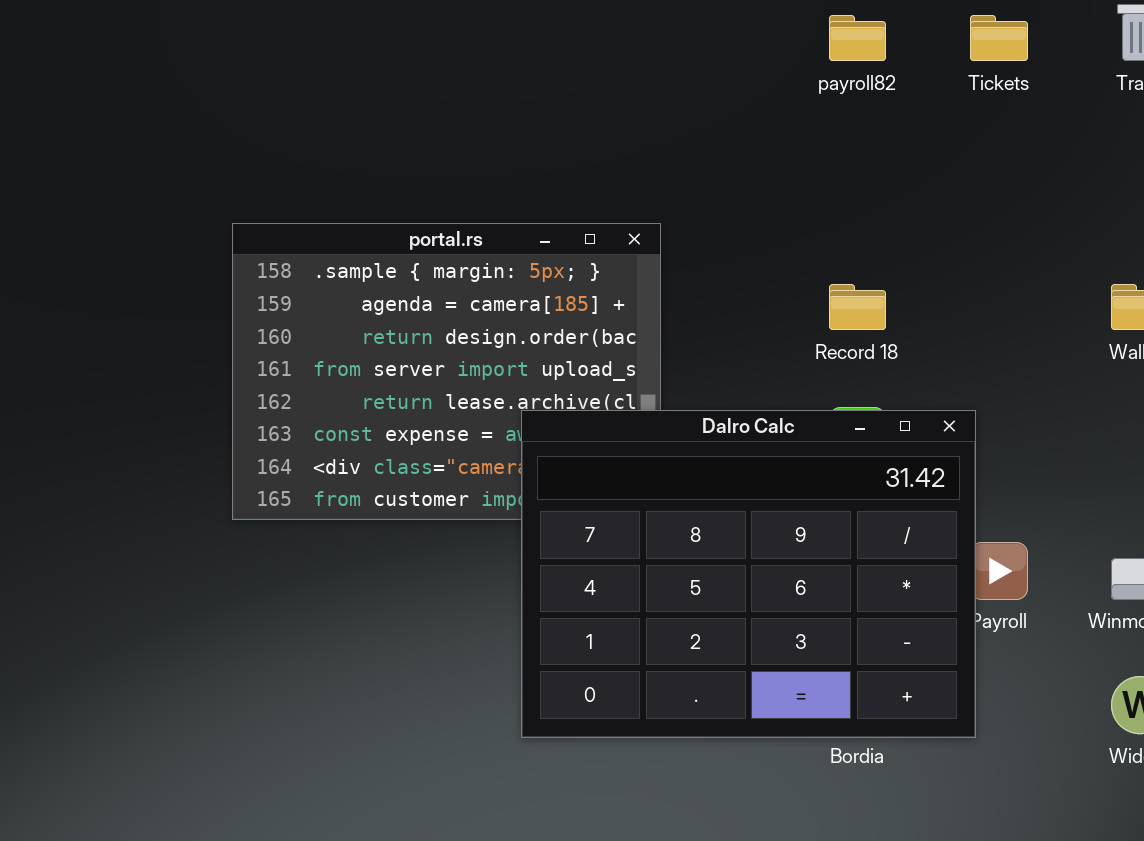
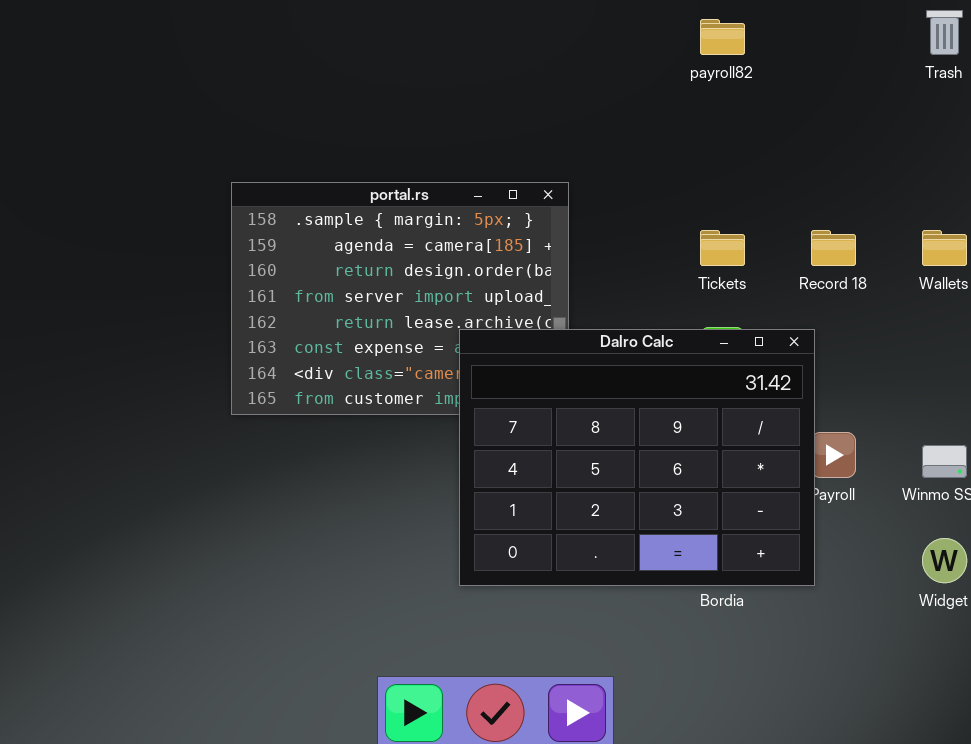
Tickets: [970,15,1028,61] -> [700,230,745,266], moved
Record 18: [829,284,886,330] -> [811,230,856,266], moved

